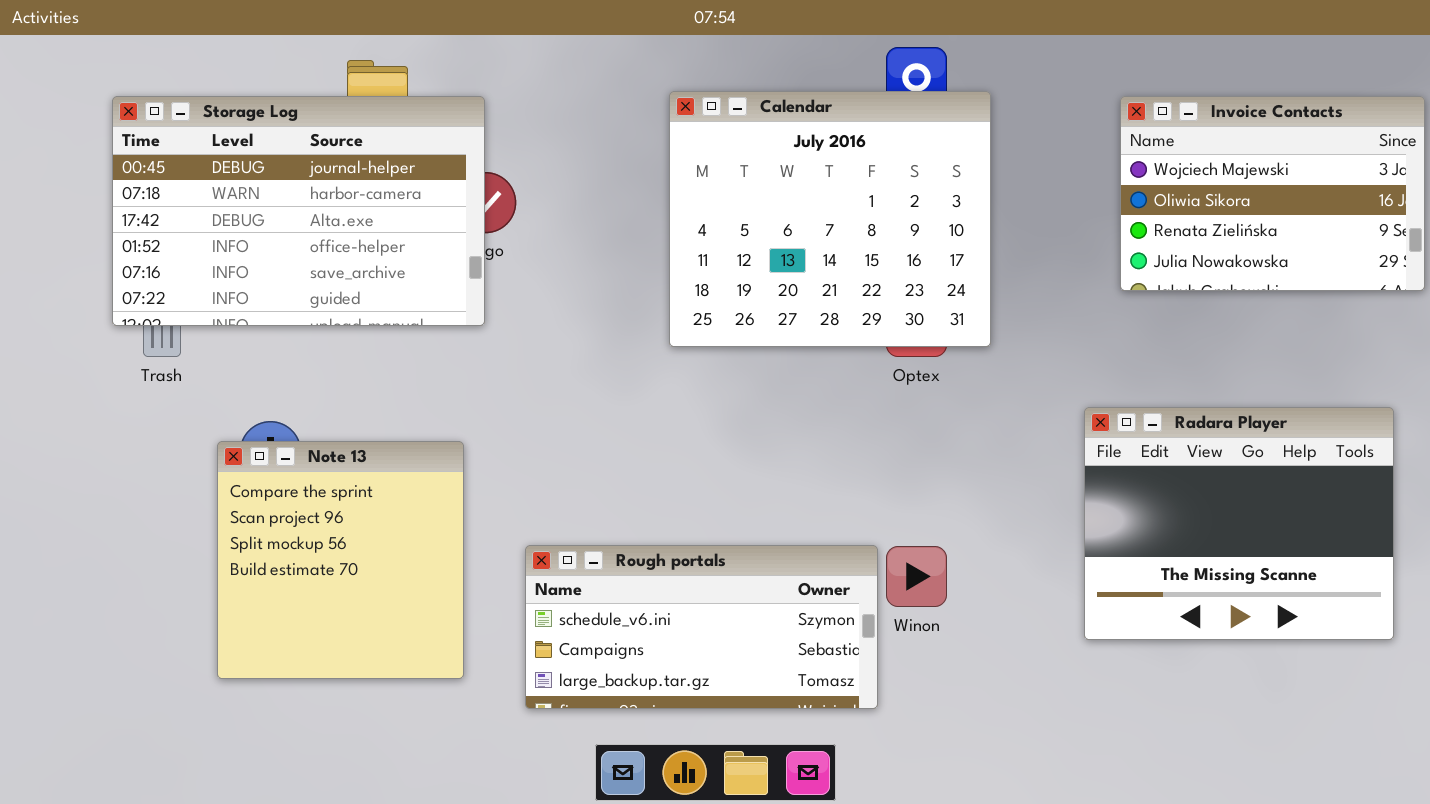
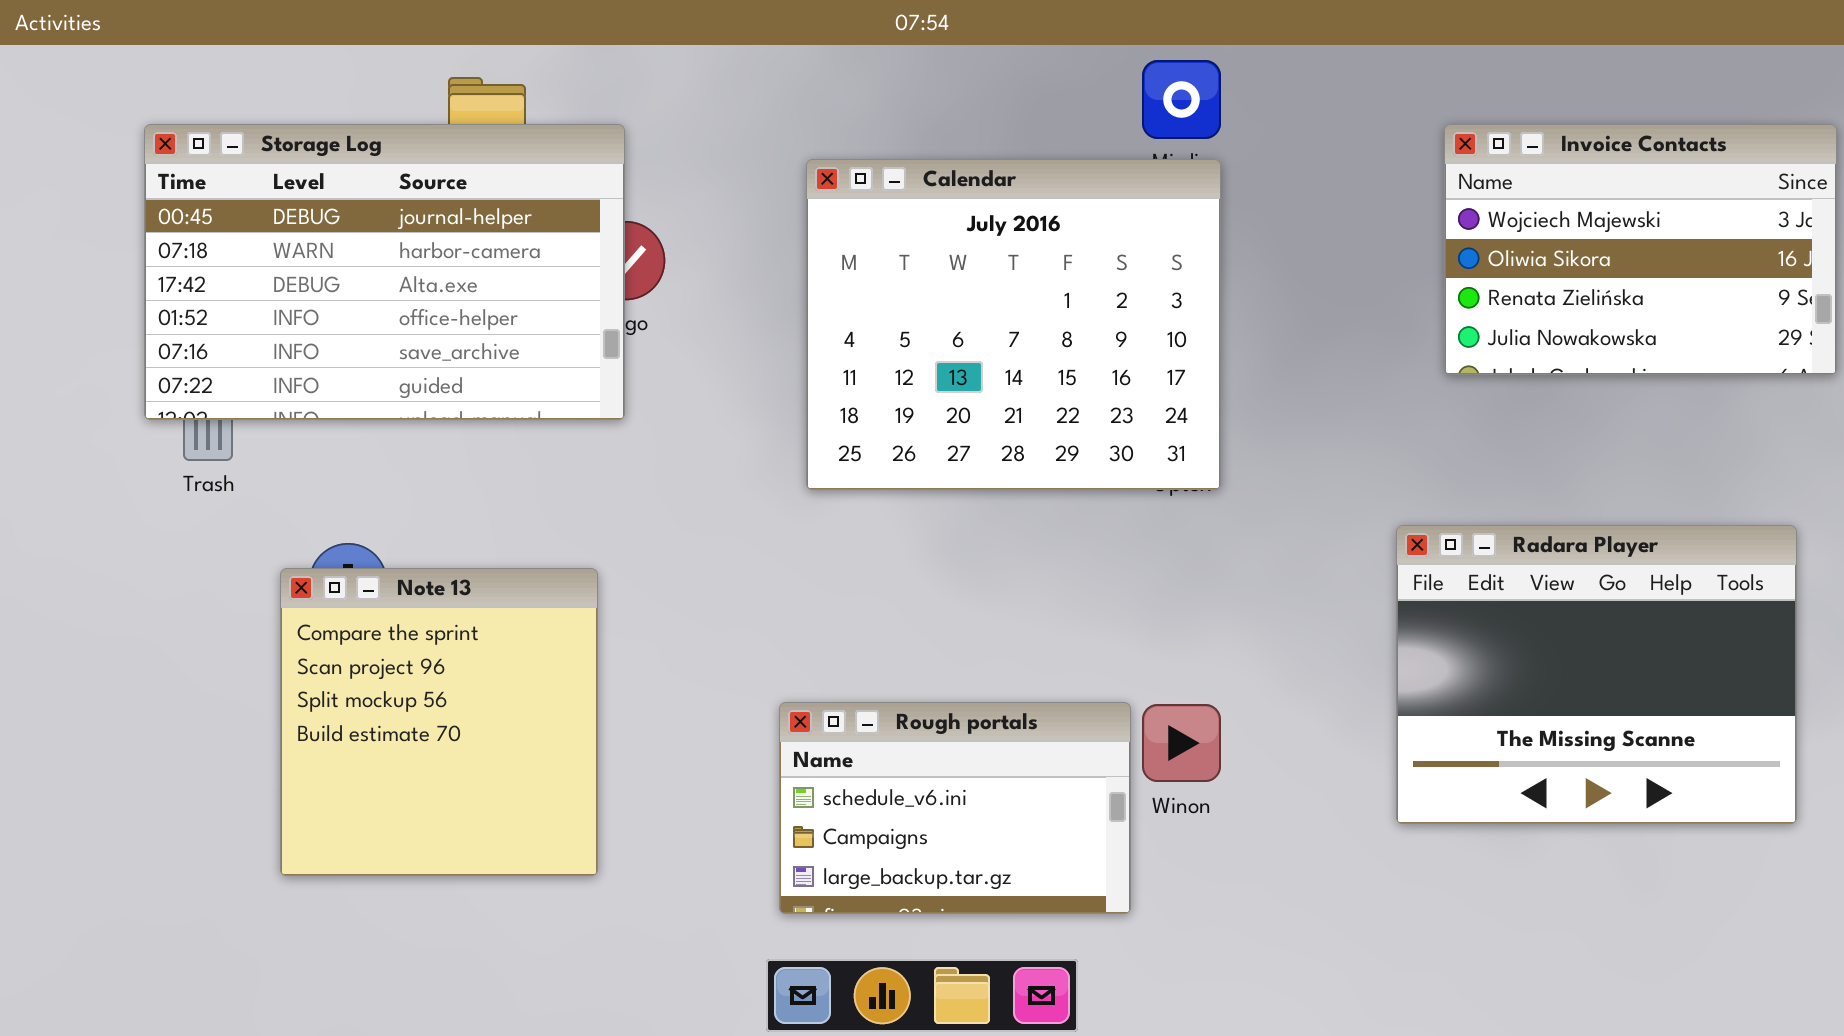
Calendar: [669,91,991,347] -> [806,159,1221,490], moved
Rough portals: [525,545,878,709] -> [779,702,1131,914], resized

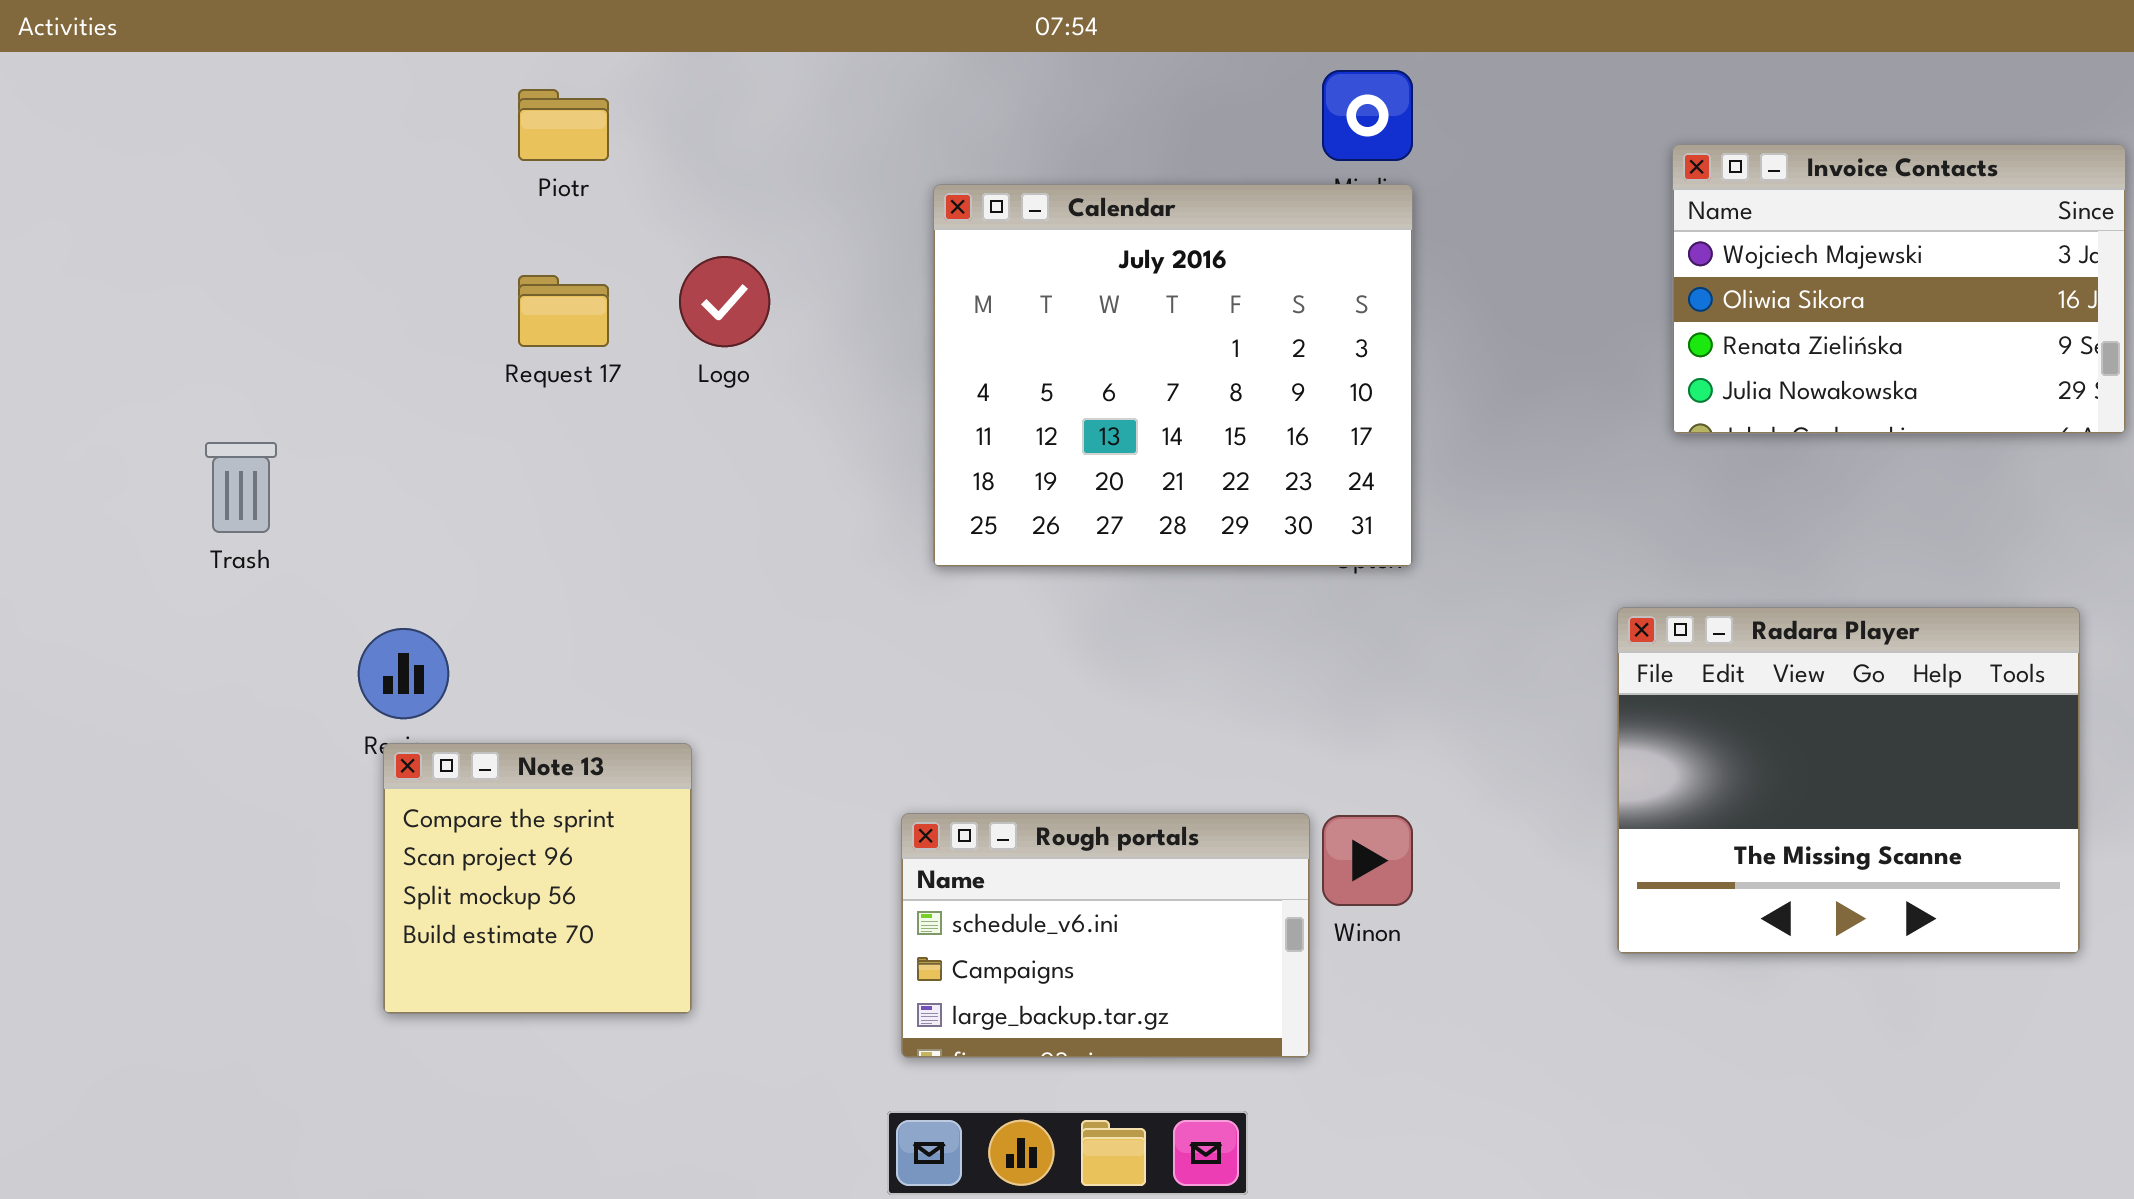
Storage Log: [144,124,625,420] -> none, closed
Note 13: [280,568,598,876] -> [383,743,692,1014], resized

